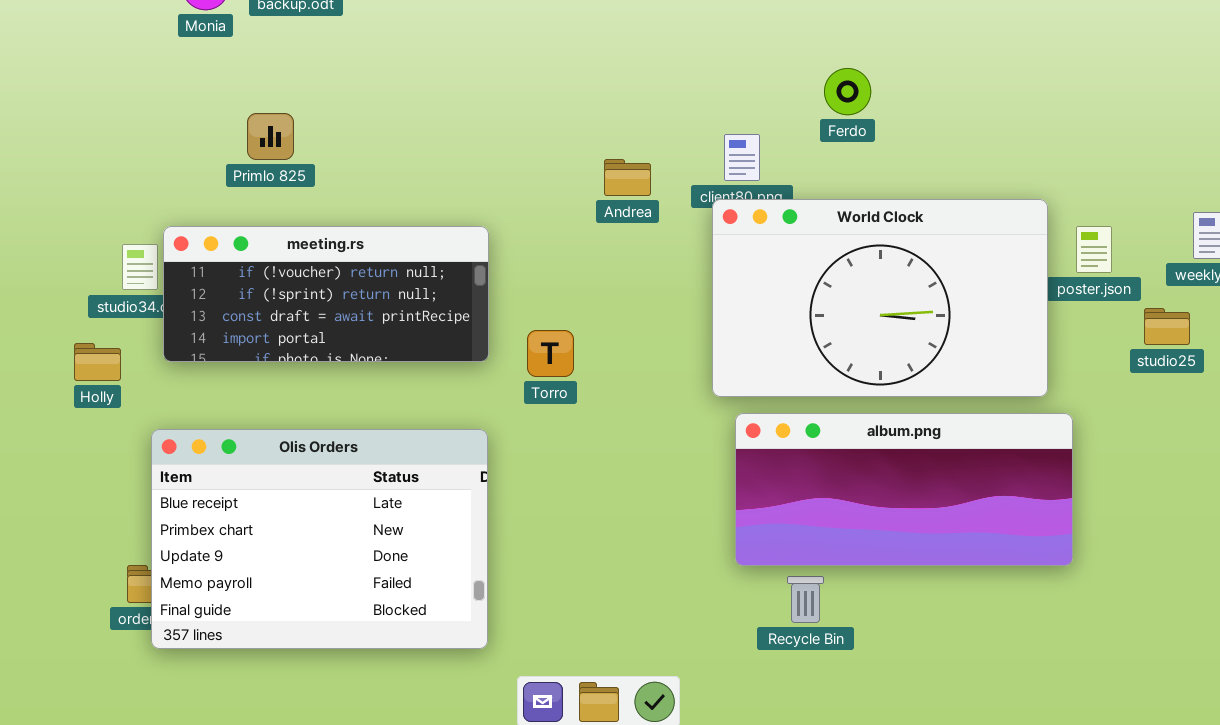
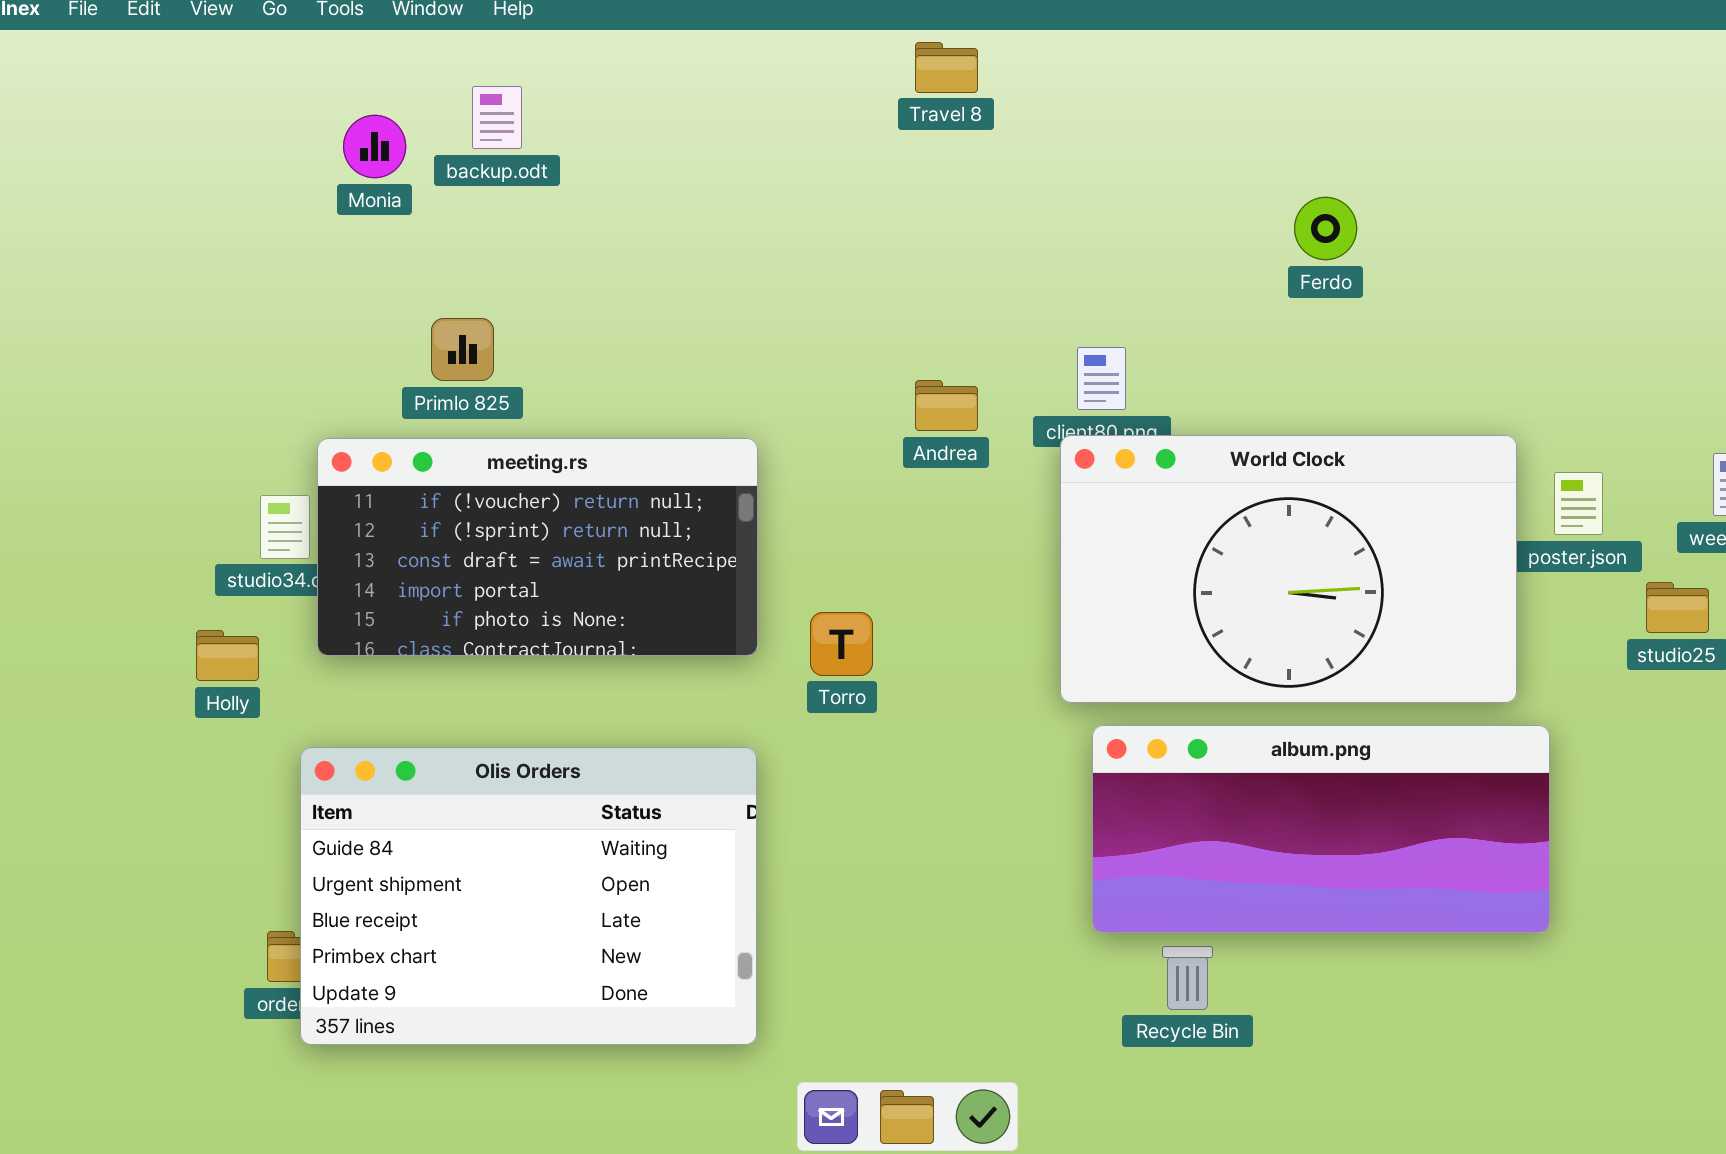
Ferdo: [824,68,871,115] -> [1294,197,1357,260], moved
meeting.rs: [163,226,489,362] -> [317,438,758,656], resized
Olis Orders: [151,429,488,649] -> [300,747,757,1045], scrolled up 2 rows

